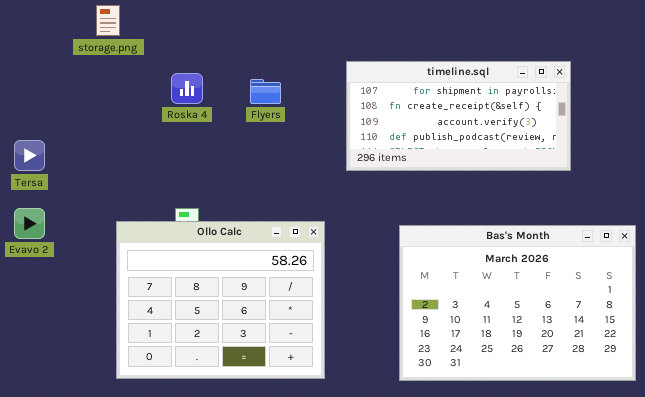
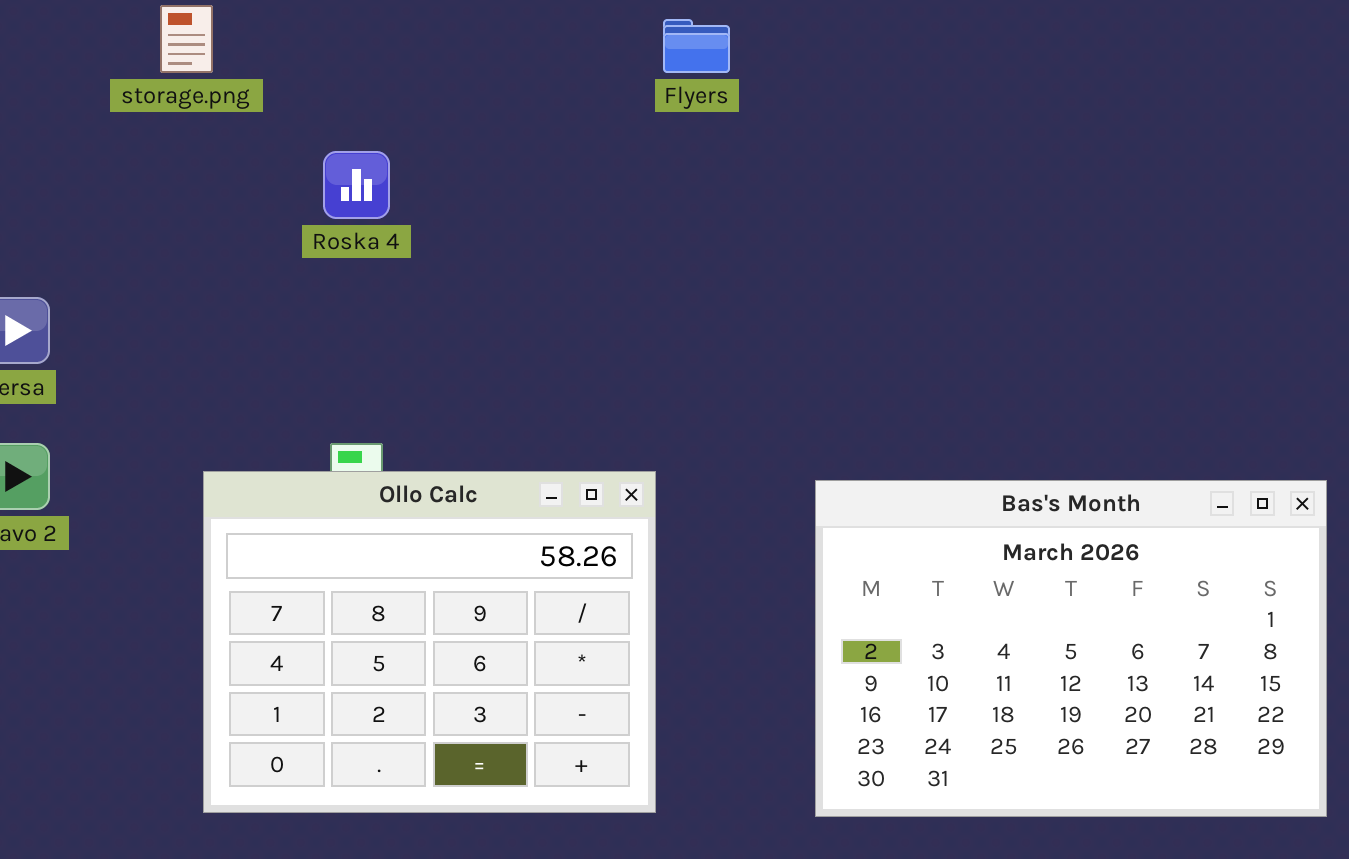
timeline.sql: [346,61,571,171] -> none, closed
Flyers: [250,79,281,104] -> [663,19,730,73], moved

